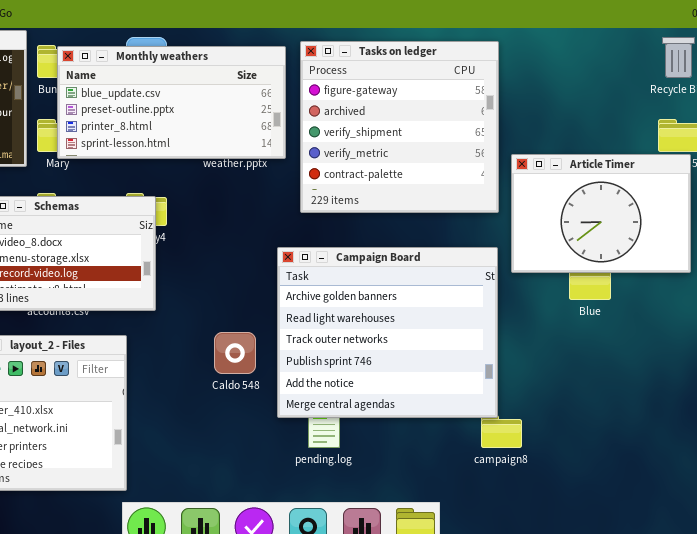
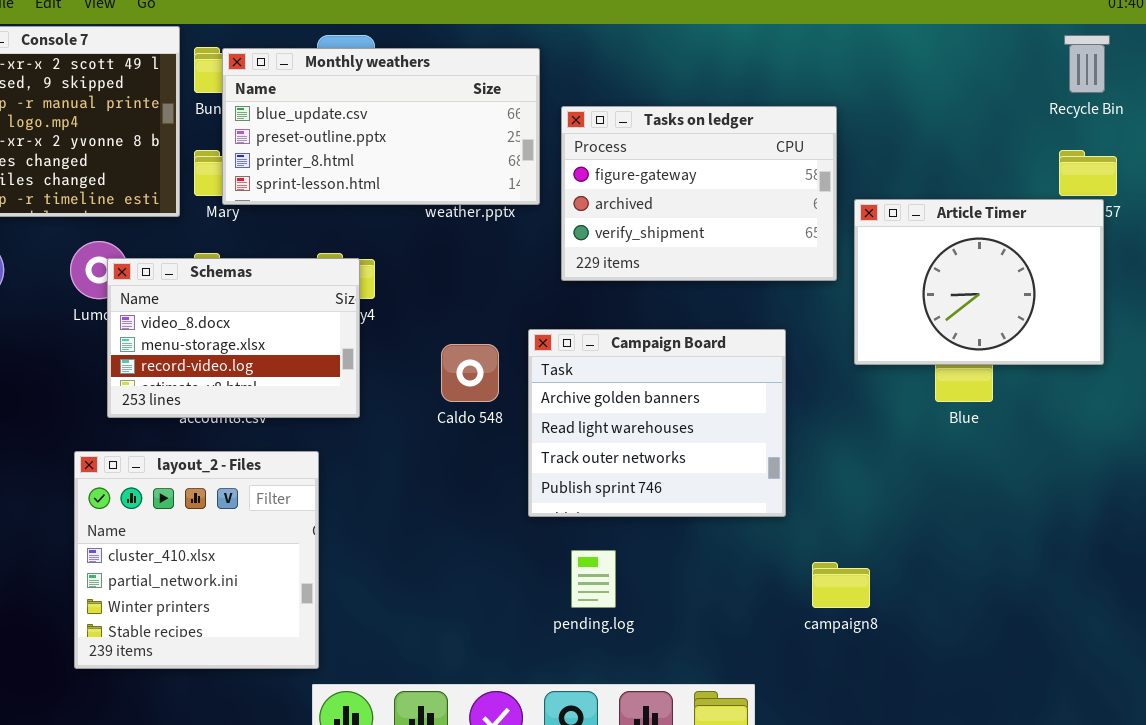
Tasks on ledger: [300,41,499,213] -> [561,106,837,281], resized
Campaign Board: [277,247,498,418] -> [528,329,786,517], resized
Caldo 548: [214,332,256,374] -> [441,344,499,402], moved

